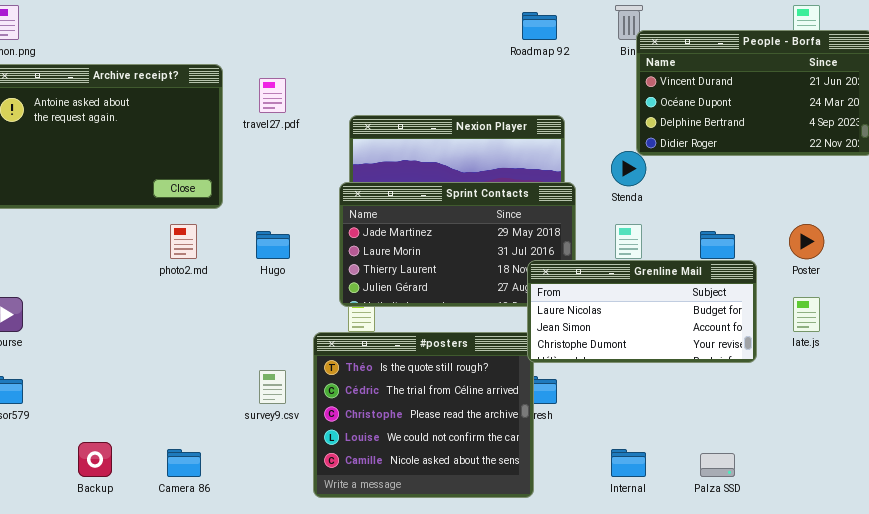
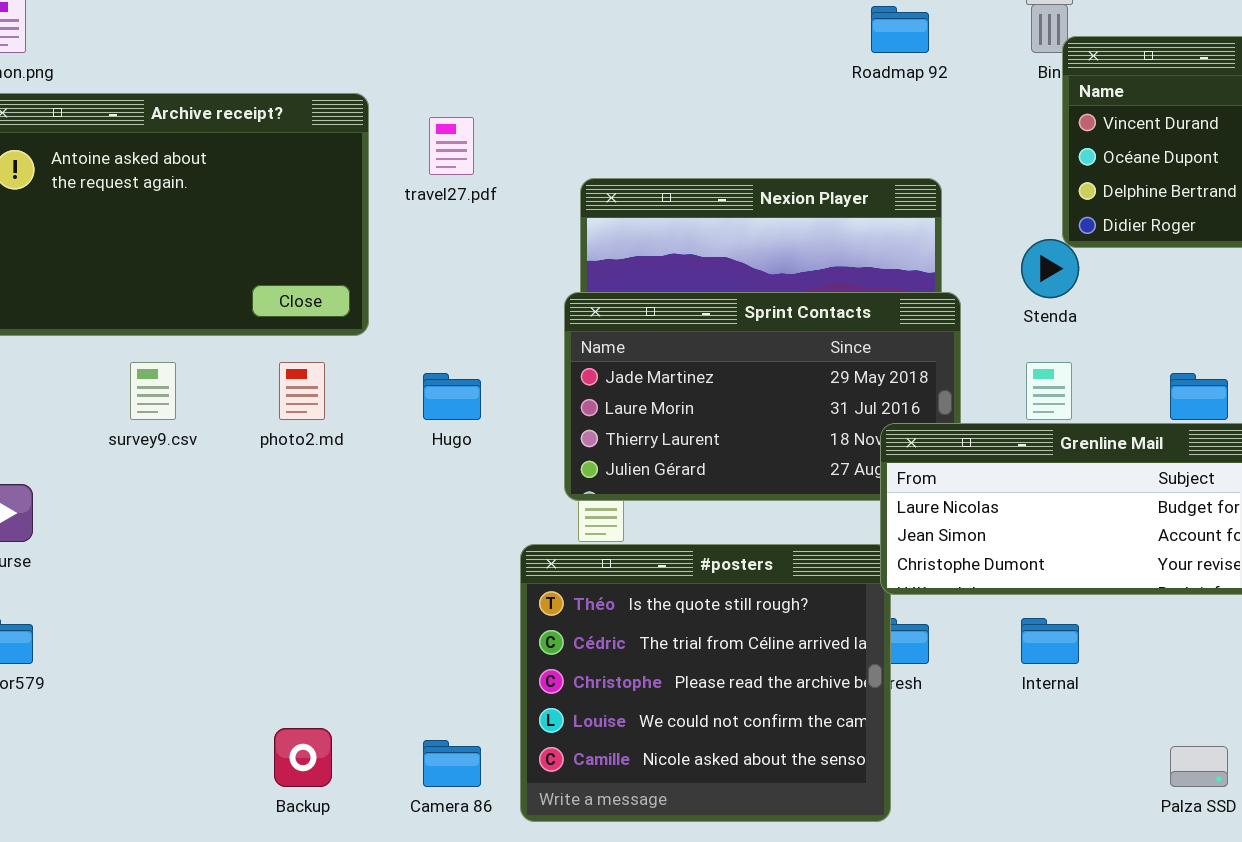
survey9.csv: [259,370,286,404] -> [130,362,176,420], moved
Backup: [78,442,112,477] -> [274,728,332,787], moved
Camera 86: [167,449,201,477] -> [423,740,481,787], moved
Internal: [611,449,646,477] -> [1021,618,1079,664], moved

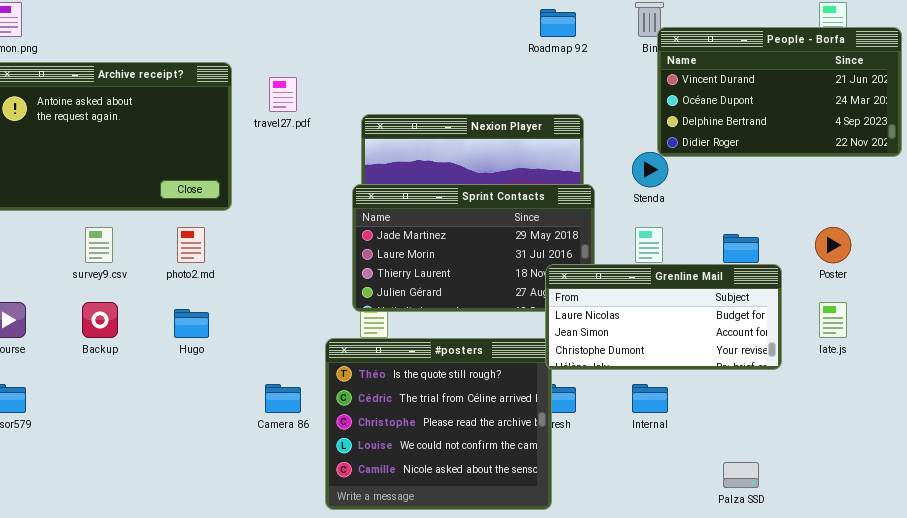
Hugo: [423,373,481,420] -> [174,309,209,338], moved
Backup: [274,728,332,787] -> [82,302,118,338], moved
Camera 86: [423,740,481,787] -> [265,384,301,413], moved

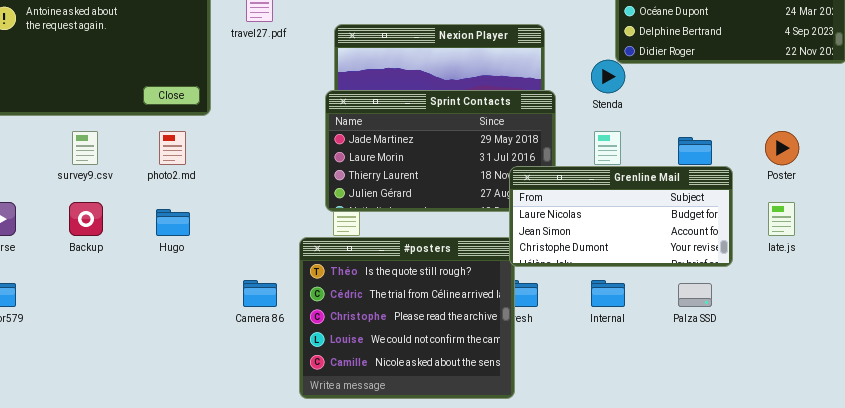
Palza SSD: [723,462,759,488] -> [678,283,712,307], moved

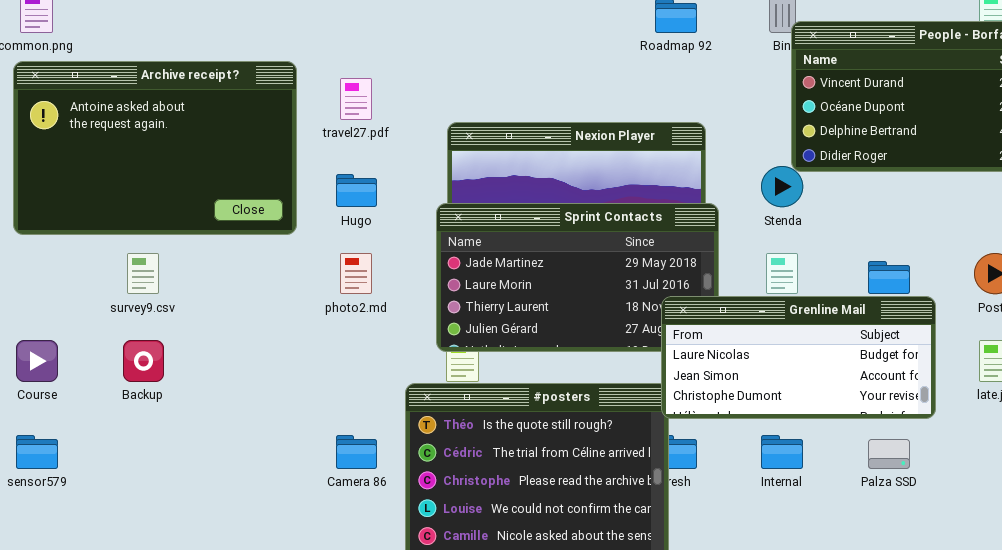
photo2.md: [159,131,186,165] -> [340,253,372,294], moved
Hugo: [156,209,190,236] -> [336,174,377,207], moved

